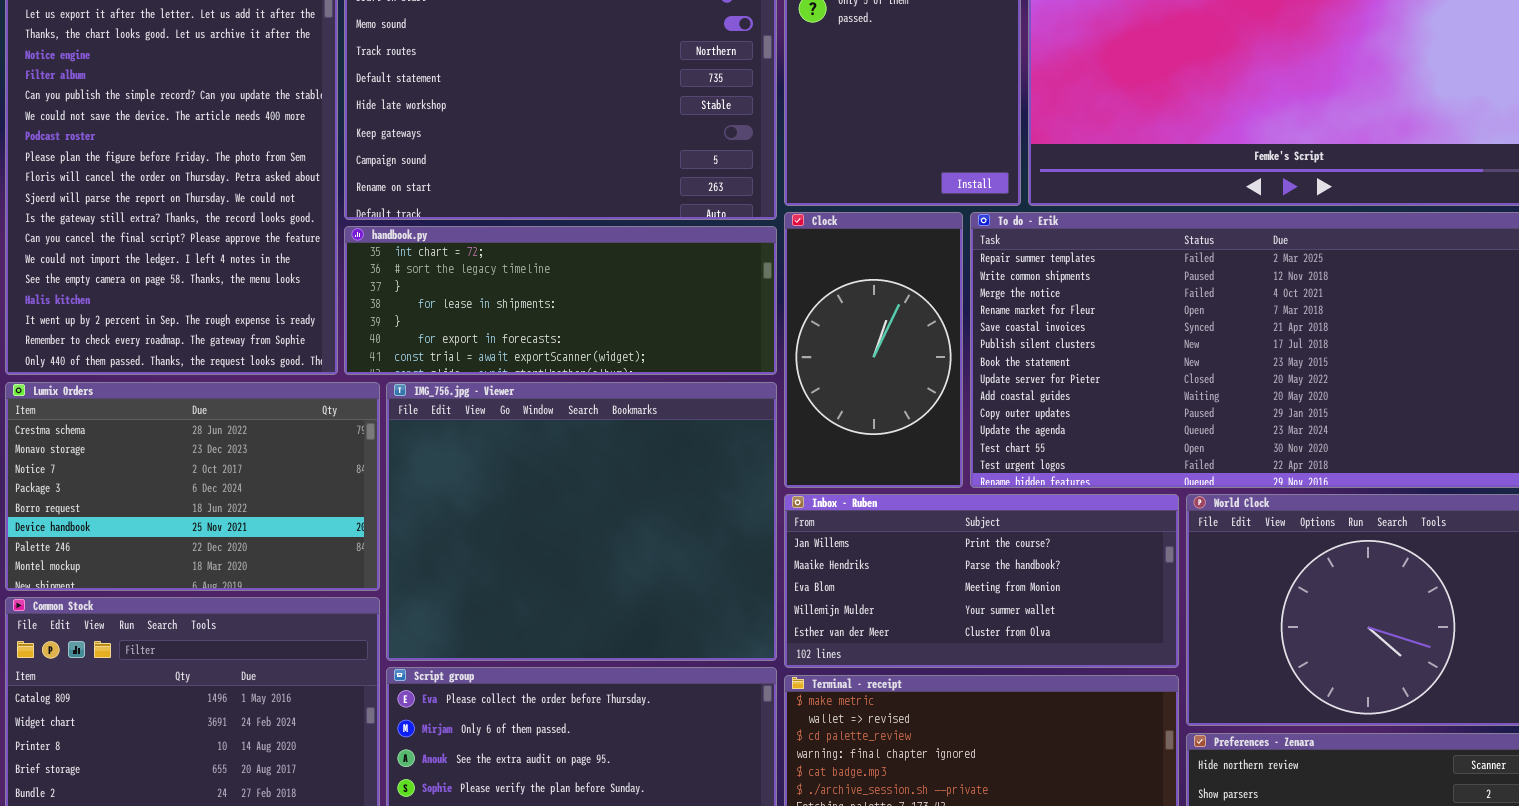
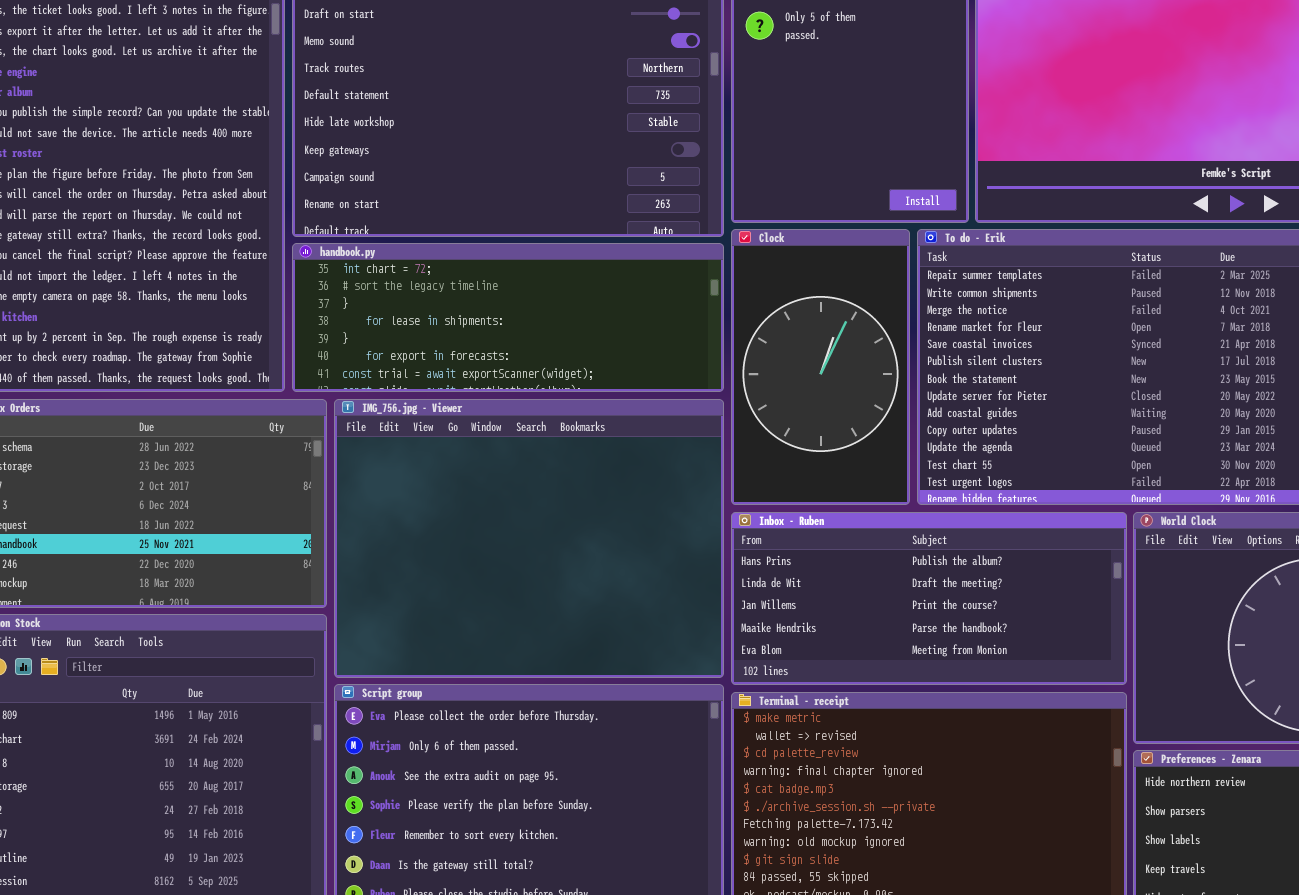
Inbox - Ruben: [784,494,1179,668] -> [731,512,1127,685], scrolled up 2 rows

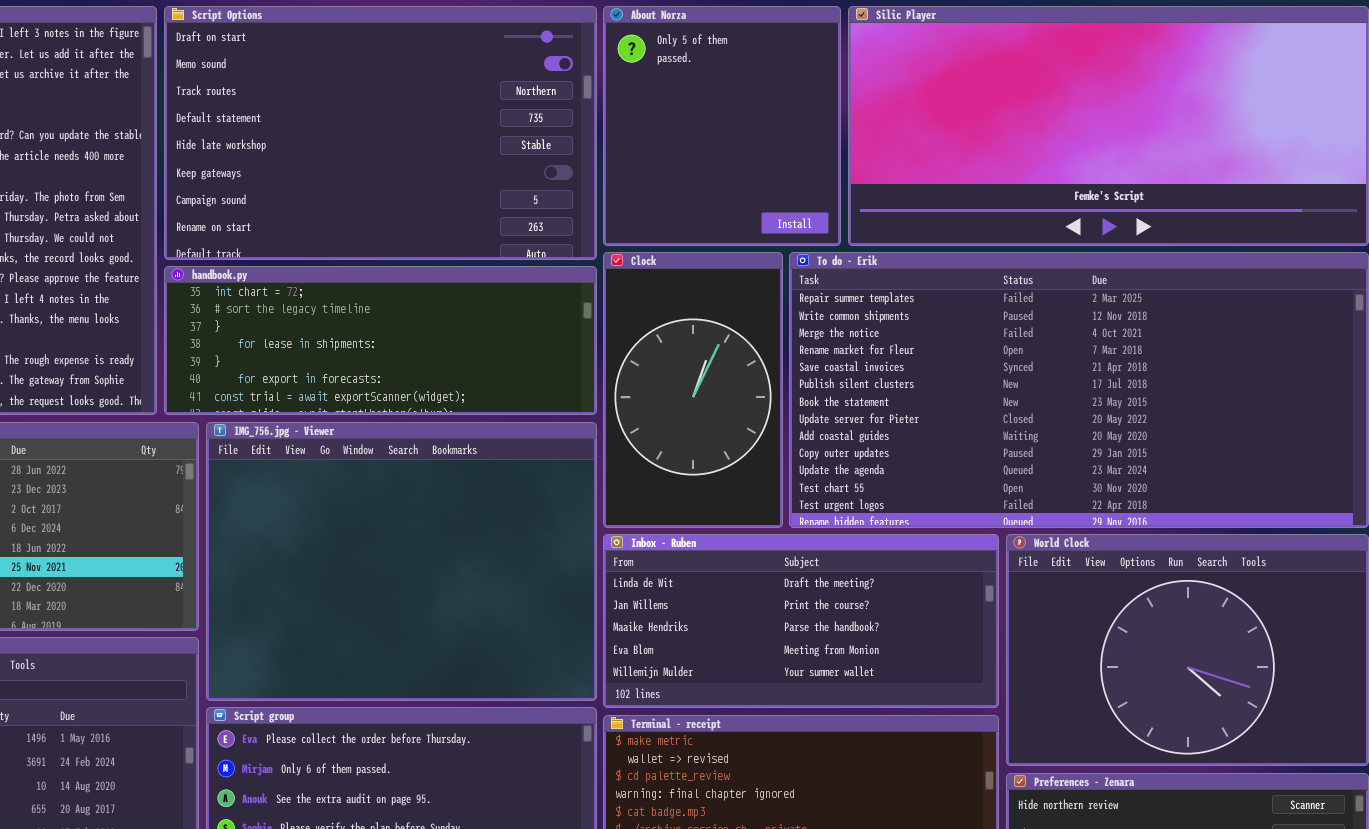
Inbox - Ruben: [731,512,1127,685] -> [603,534,999,708], scrolled down 1 row

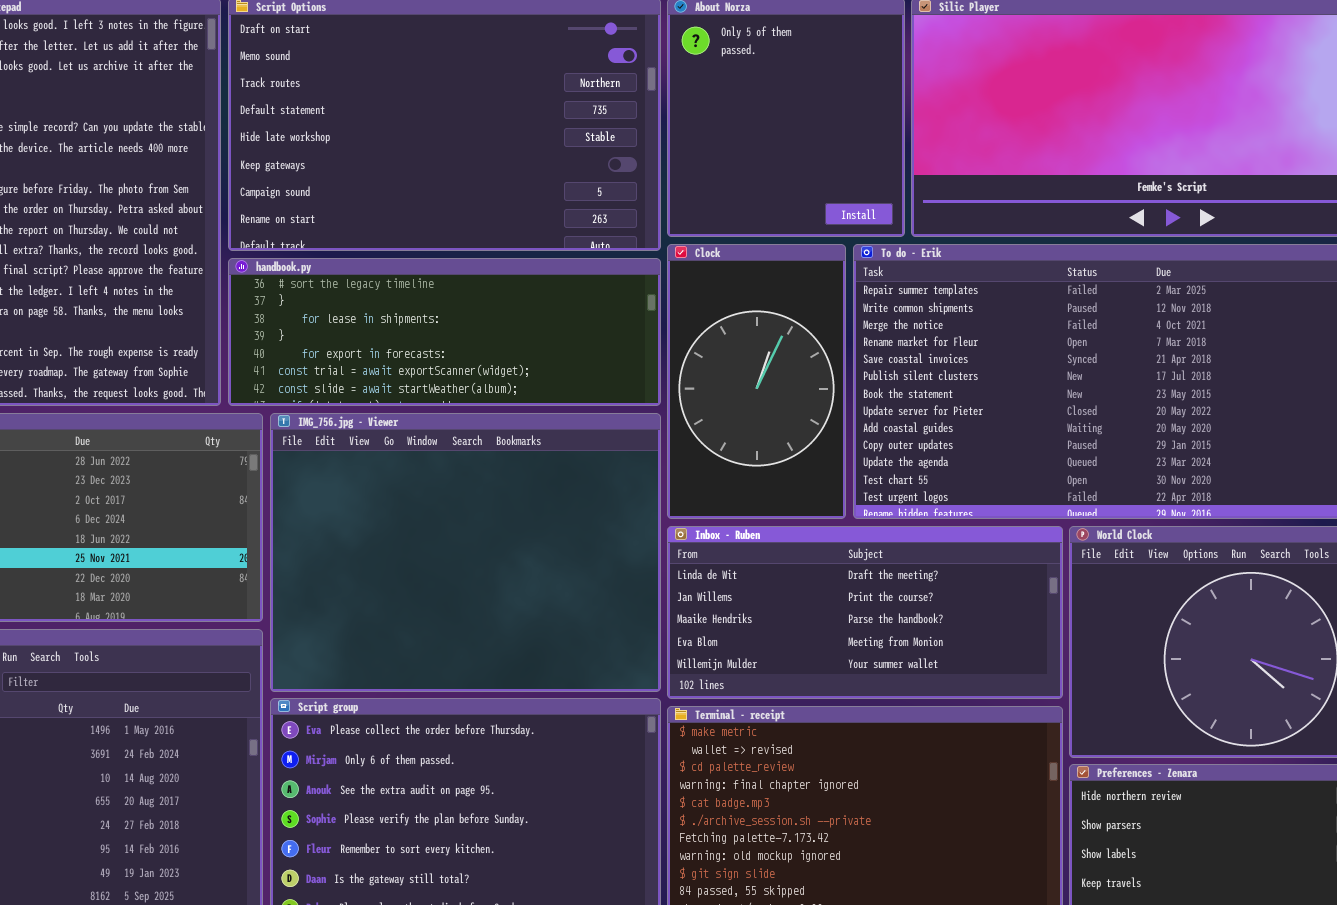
handbook.py: [164,266,597,415] -> [228,258,661,406], scrolled down 1 row

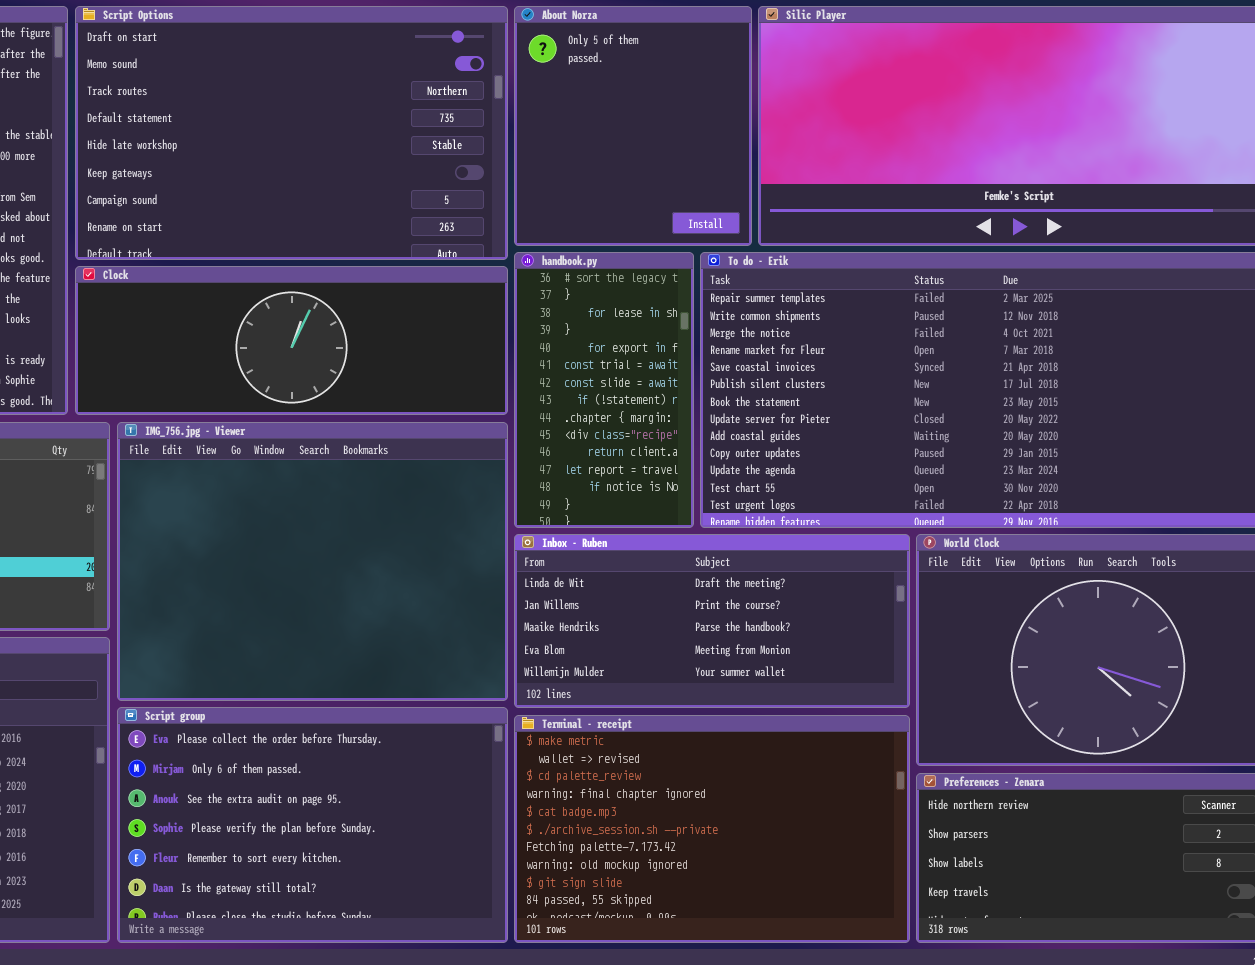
Clock: [667,244,846,519] -> [75,266,508,415], moved, resized
handbook.py: [228,258,661,406] -> [514,252,694,528], moved, resized

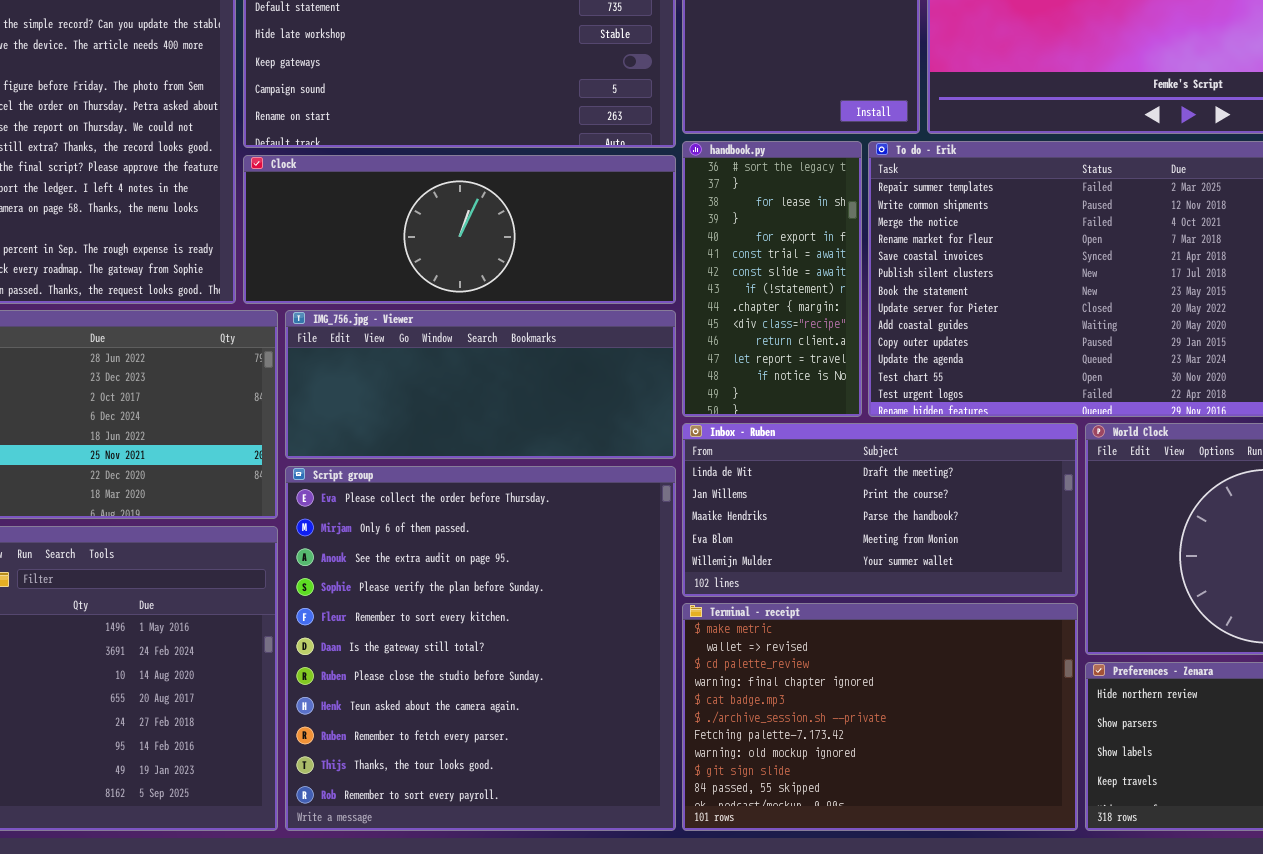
IMG_756.jpg - Viewer: [117,422,508,701] -> [285,310,676,459], resized
Script group: [117,707,508,943] -> [285,466,676,831], resized

